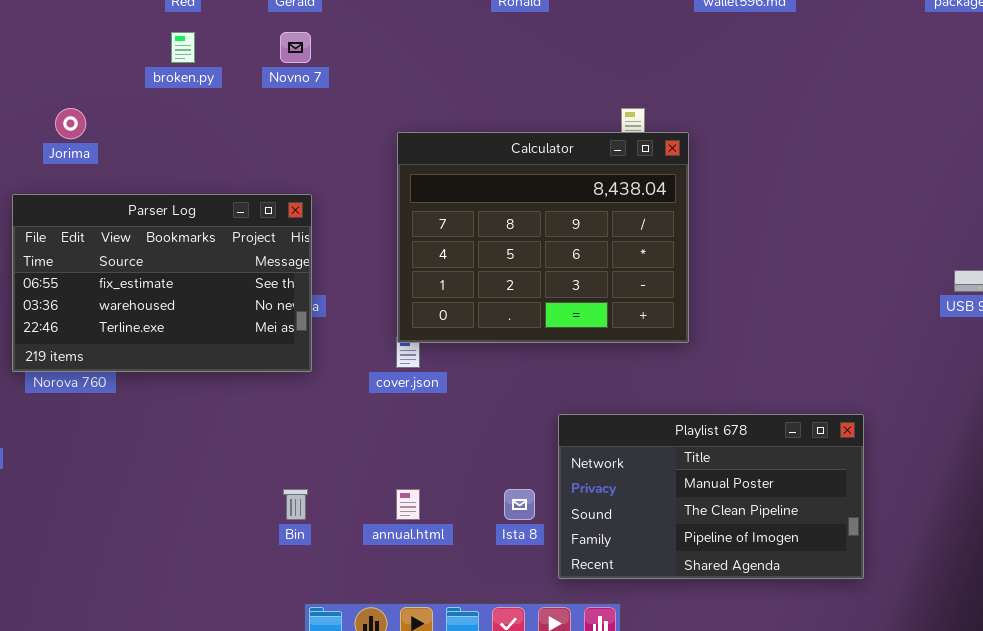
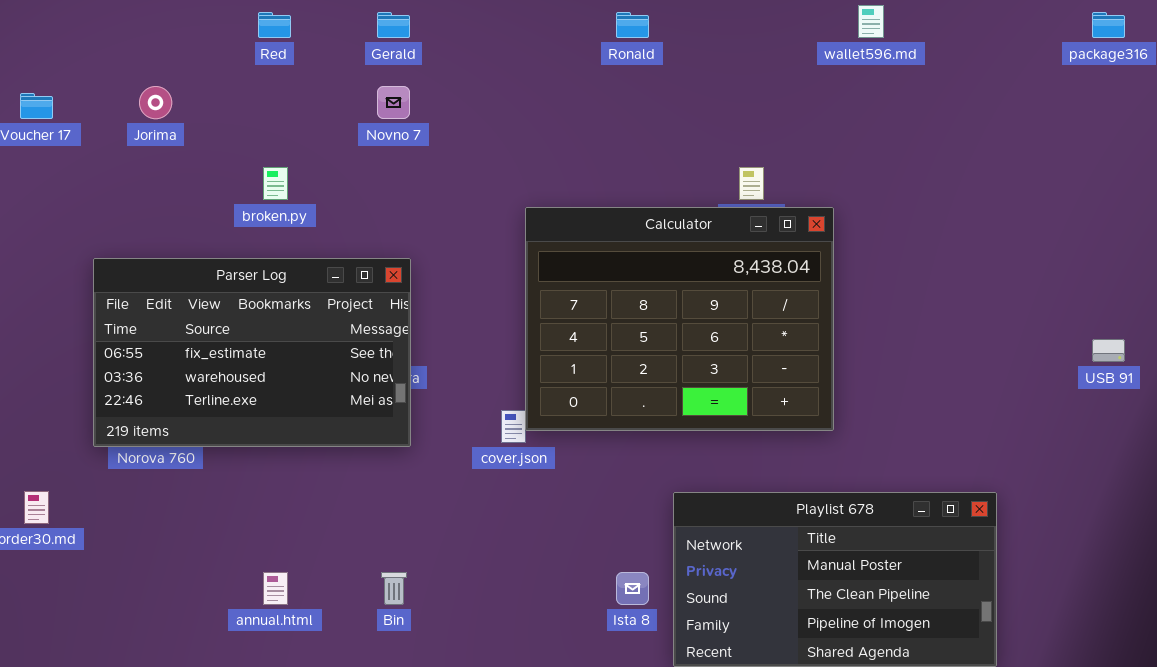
broken.py: [171,32,195,63] -> [263,167,288,200], moved
Jorima: [55,108,86,139] -> [139,86,172,119], moved
Calculator: [397,132,689,343] -> [525,207,834,431], moved
annual.html: [396,489,420,520] -> [263,572,288,605], moved

